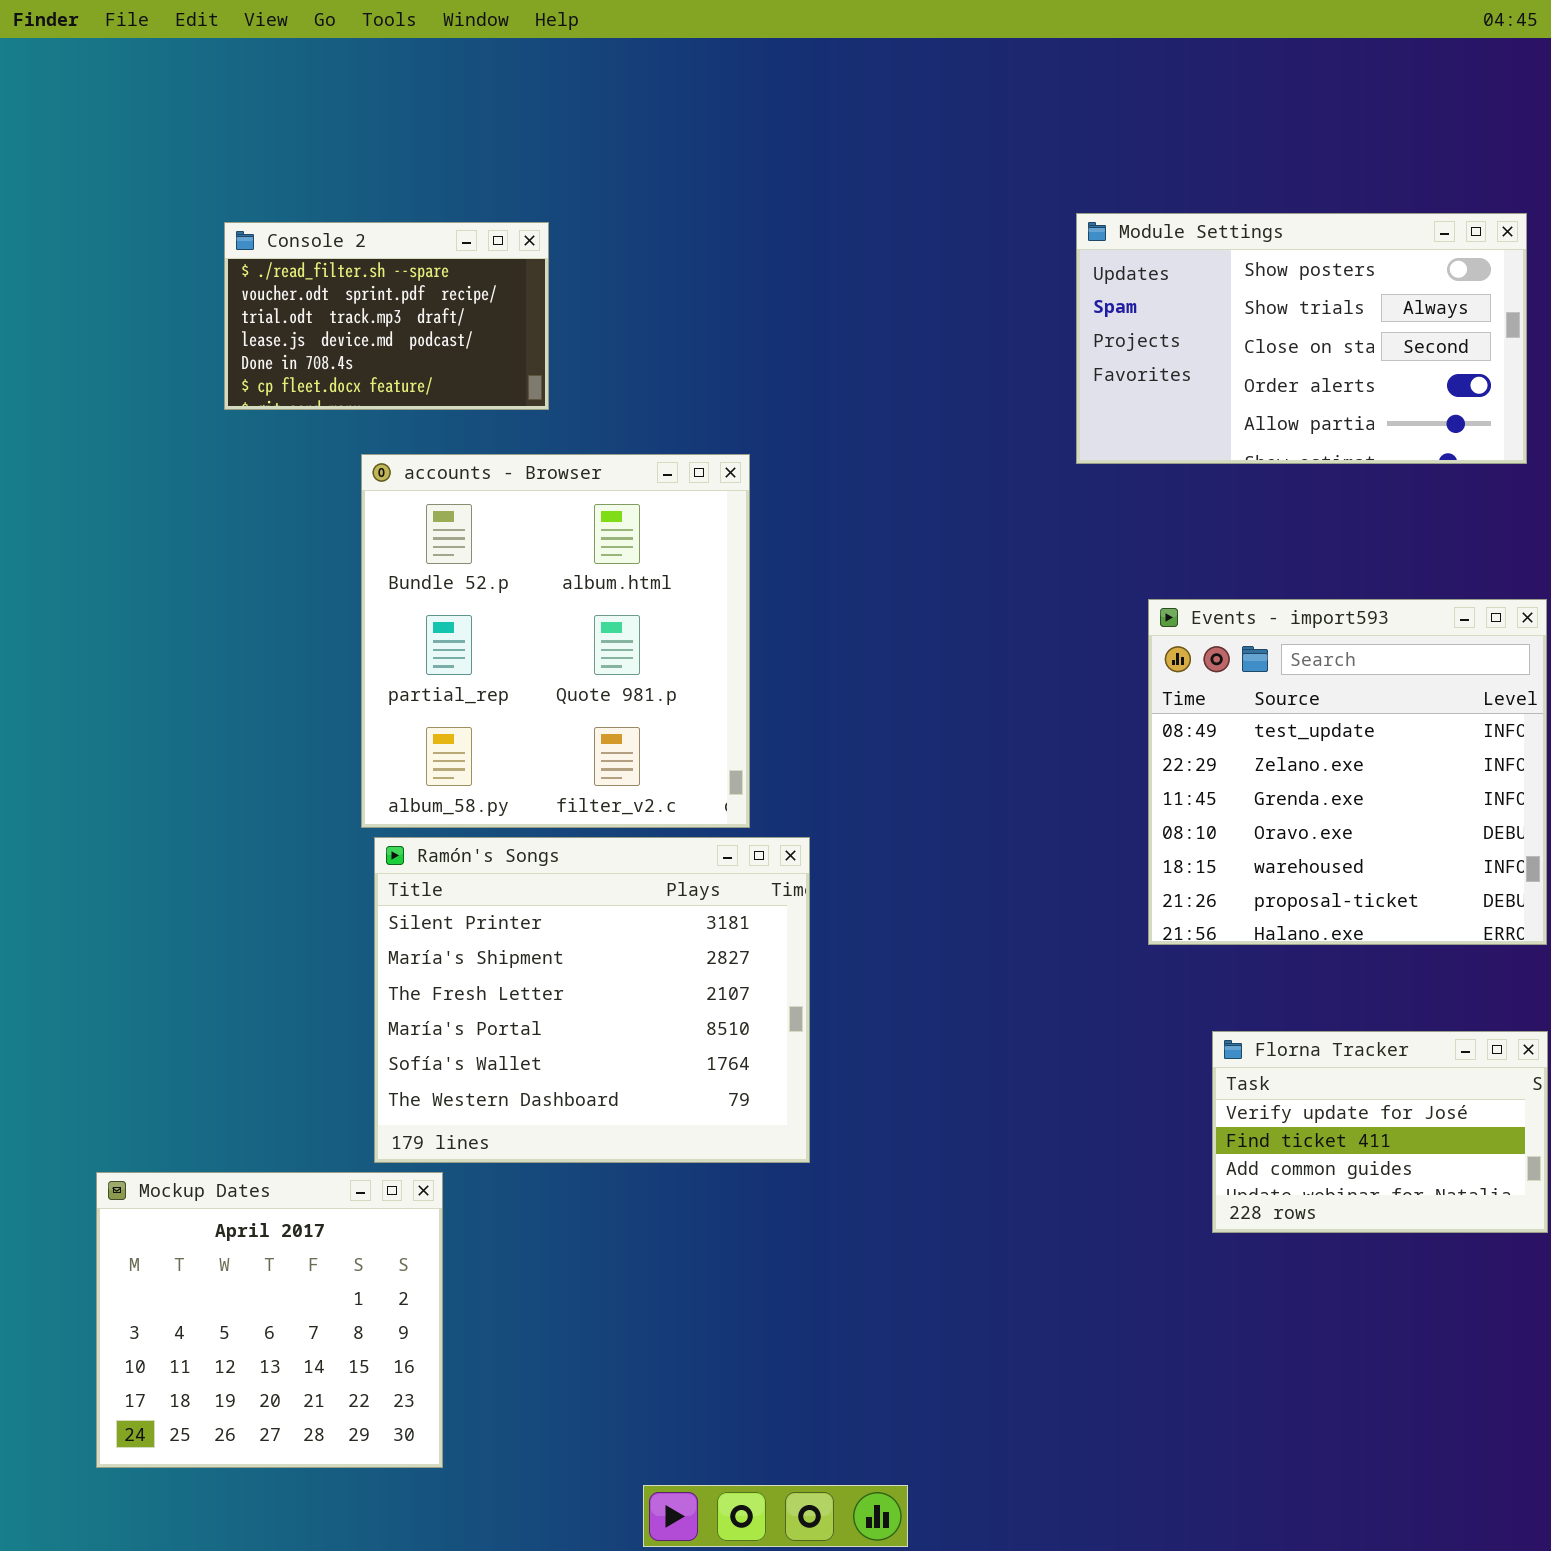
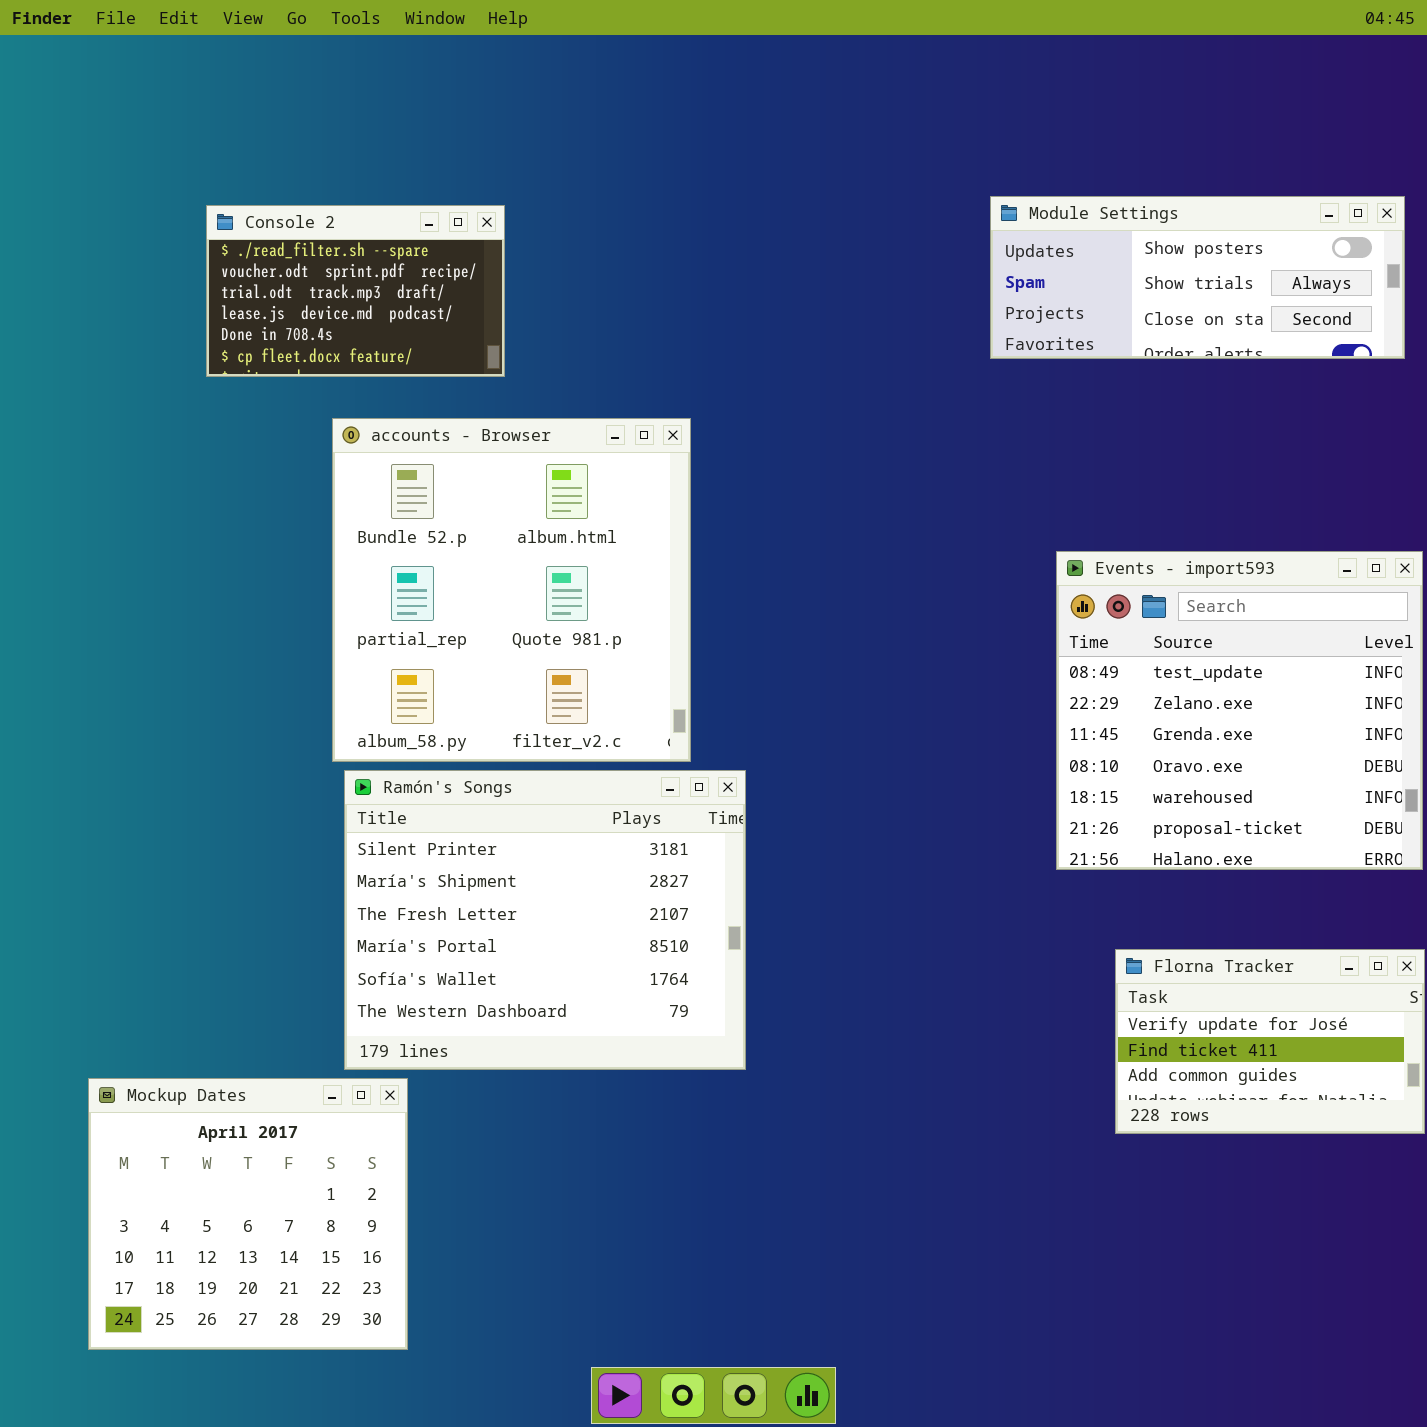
Module Settings: [1076,213,1527,464] -> [990,196,1405,359], resized

